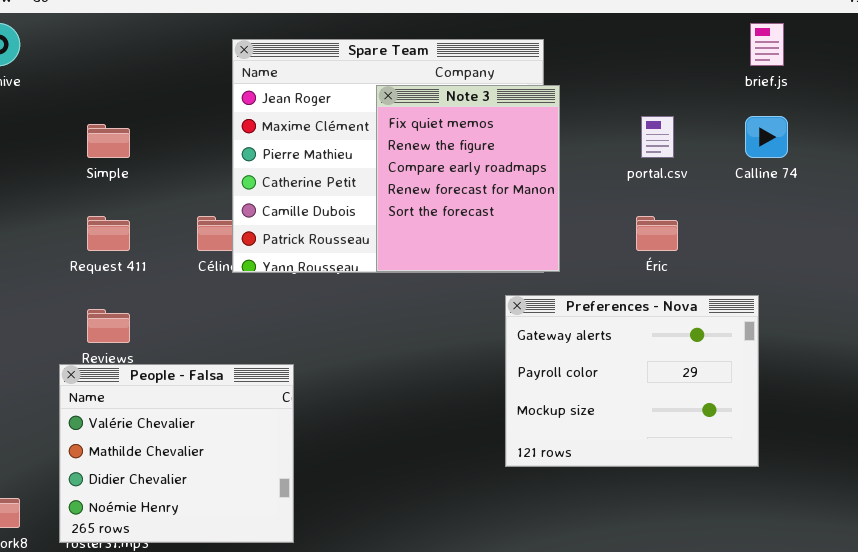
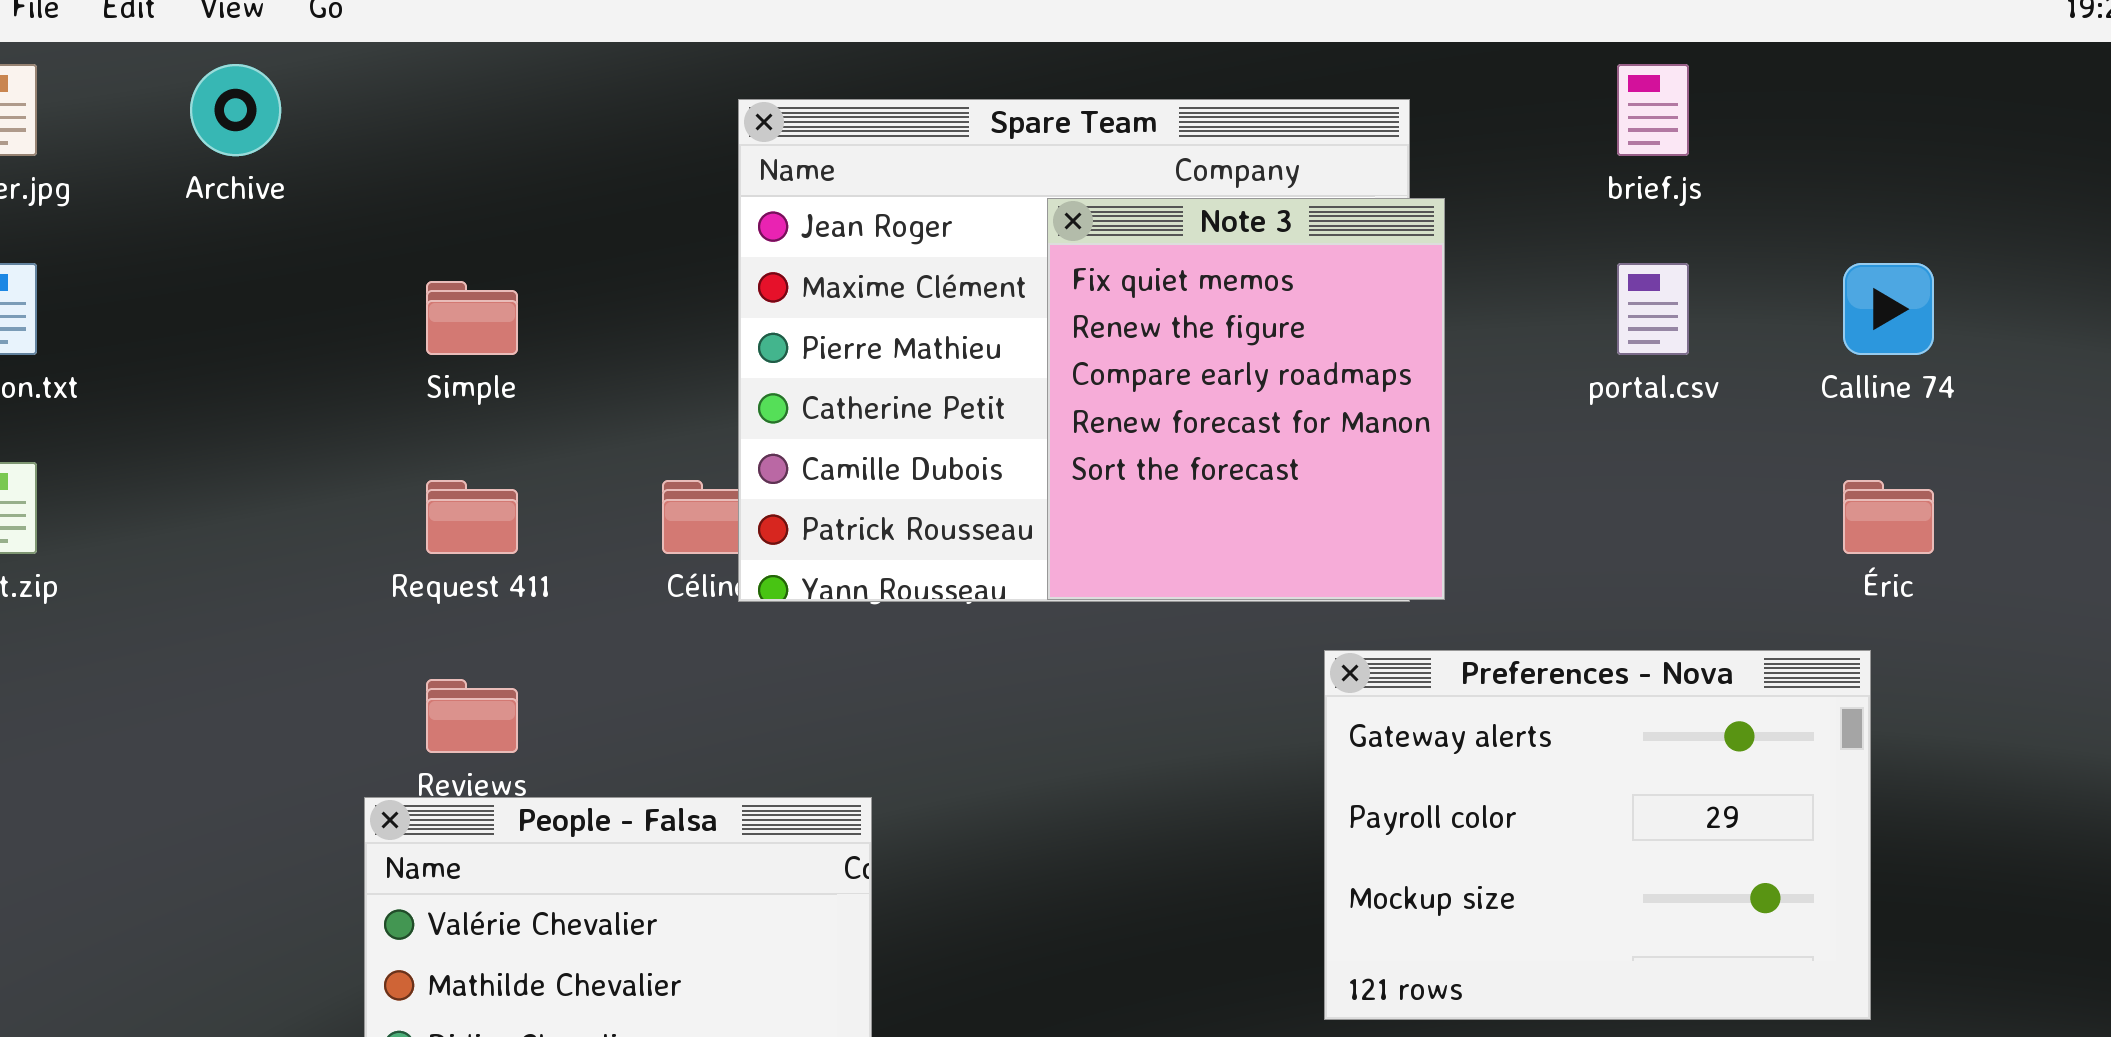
brief.js: [750,23,784,66] -> [1617,64,1689,156], moved
Éric: [636,216,678,251] -> [1843,480,1934,554], moved

